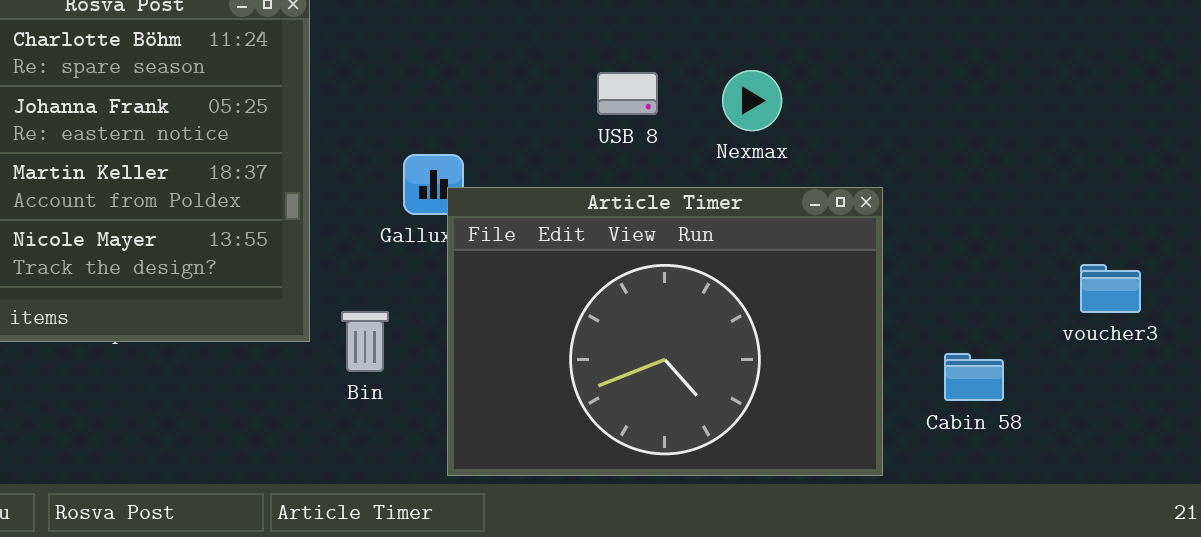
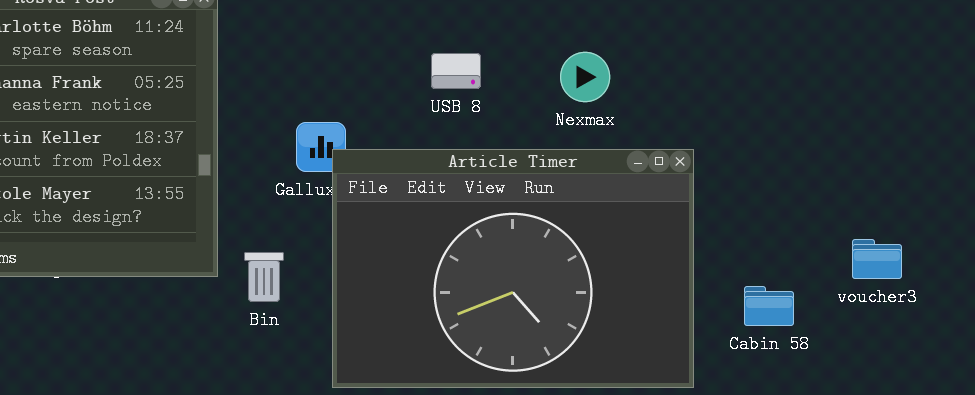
USB 8: [597,72,658,115] -> [431,53,481,89], moved
voucher3: [1080,264,1141,313] -> [852,239,902,279], moved

